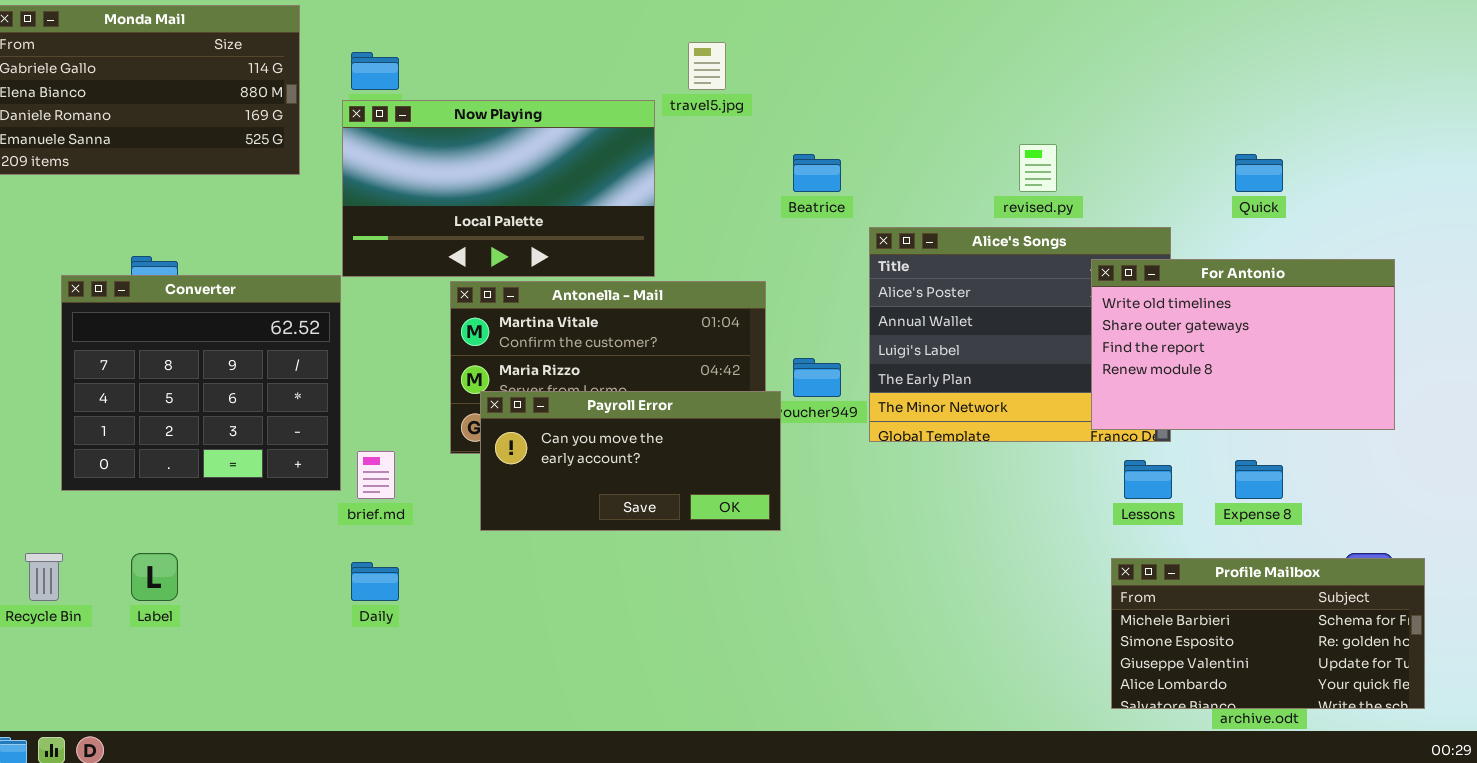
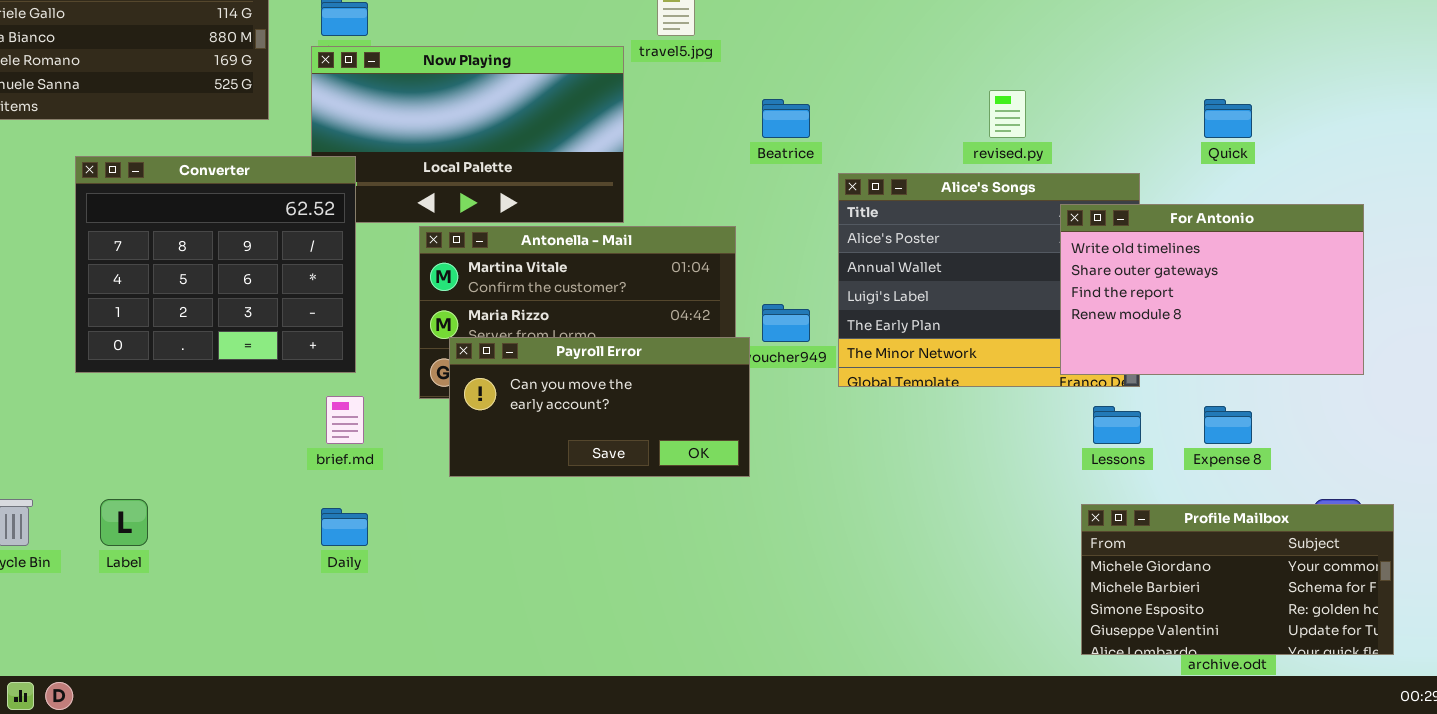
Converter: [61,275,341,491] -> [75,156,356,373], moved
Profile Mailbox: [1111,558,1425,709] -> [1081,504,1394,655], scrolled up 1 row

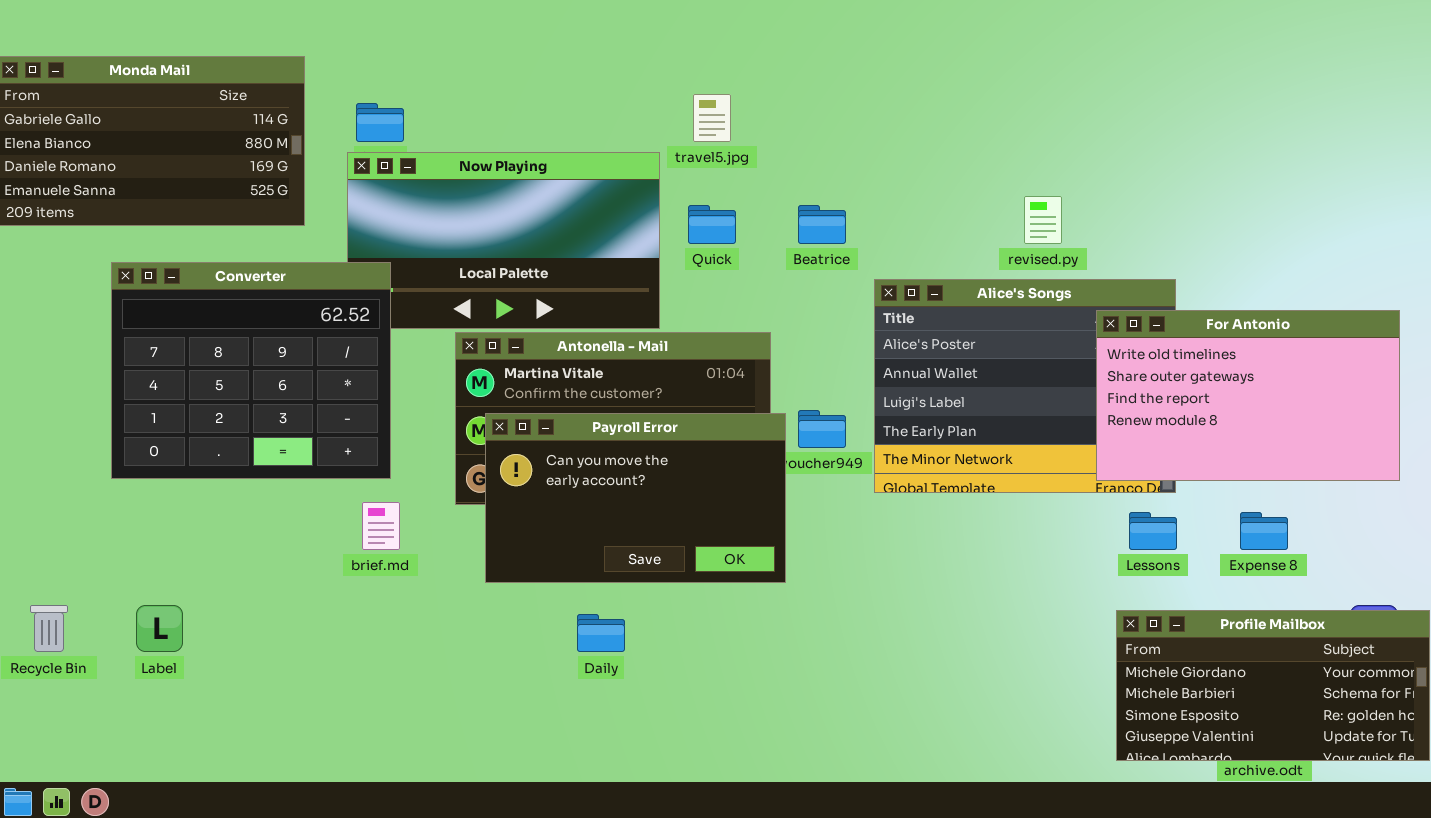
Quick: [1204,99,1252,138] -> [688,205,736,244], moved
Payroll Error: [449,337,750,477] -> [485,413,786,583], resized
Daily: [321,508,368,546] -> [577,614,625,652], moved

